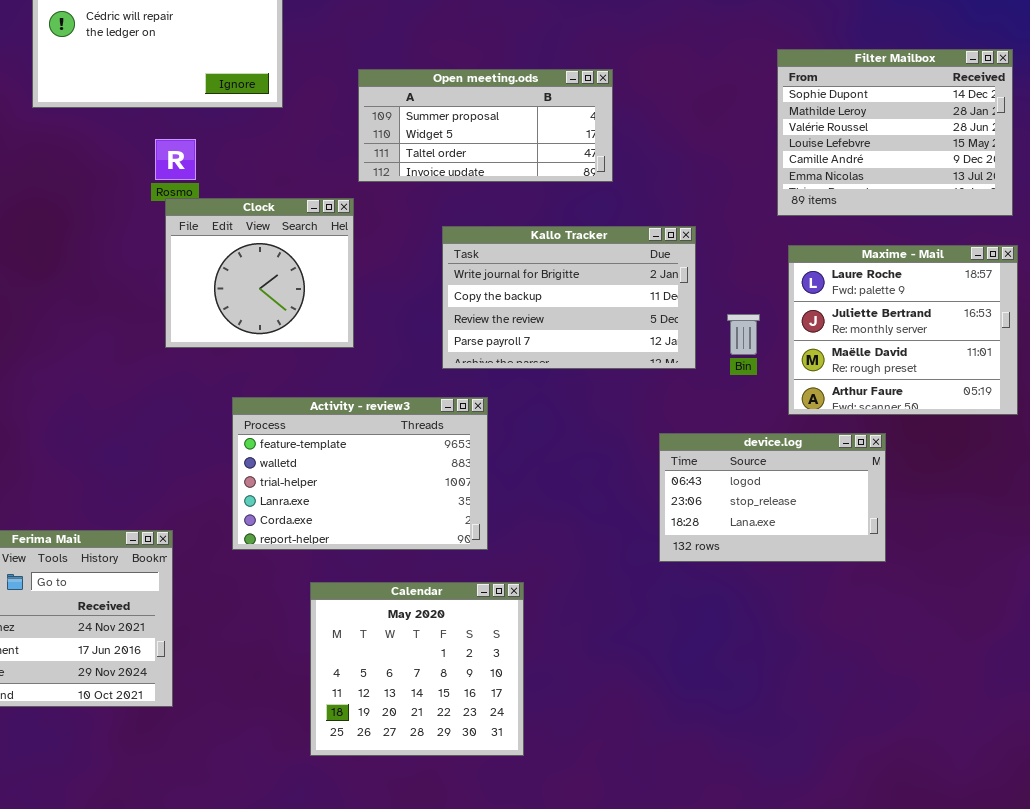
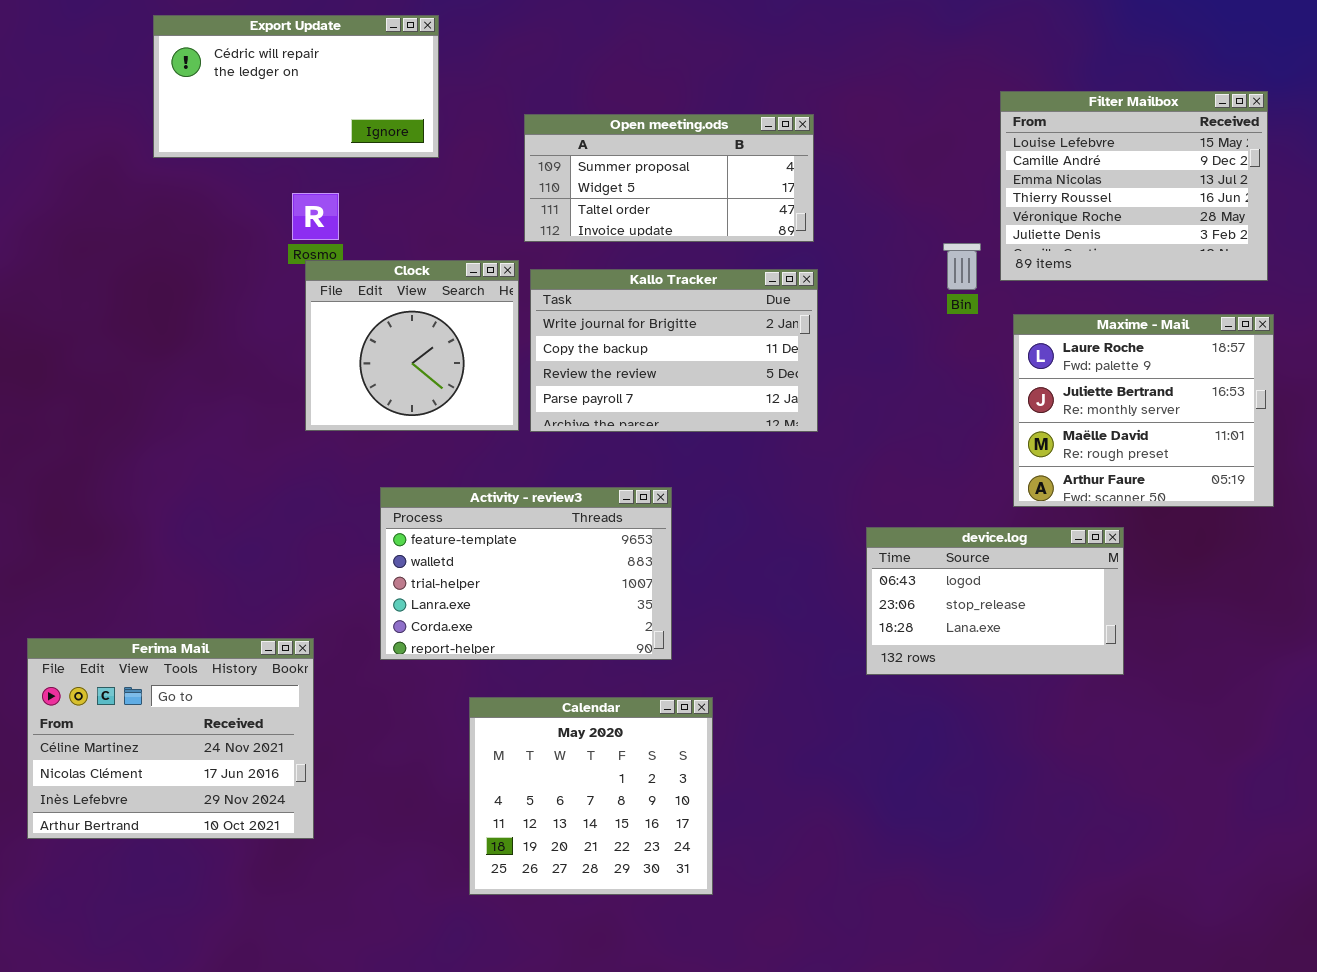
Filter Mailbox: [777,49,1013,216] -> [1000,91,1268,281], scrolled down 3 rows
Kallo Tracker: [442,226,696,369] -> [530,269,818,432], moved
Bin: [727,314,760,355] -> [943,243,981,290], moved

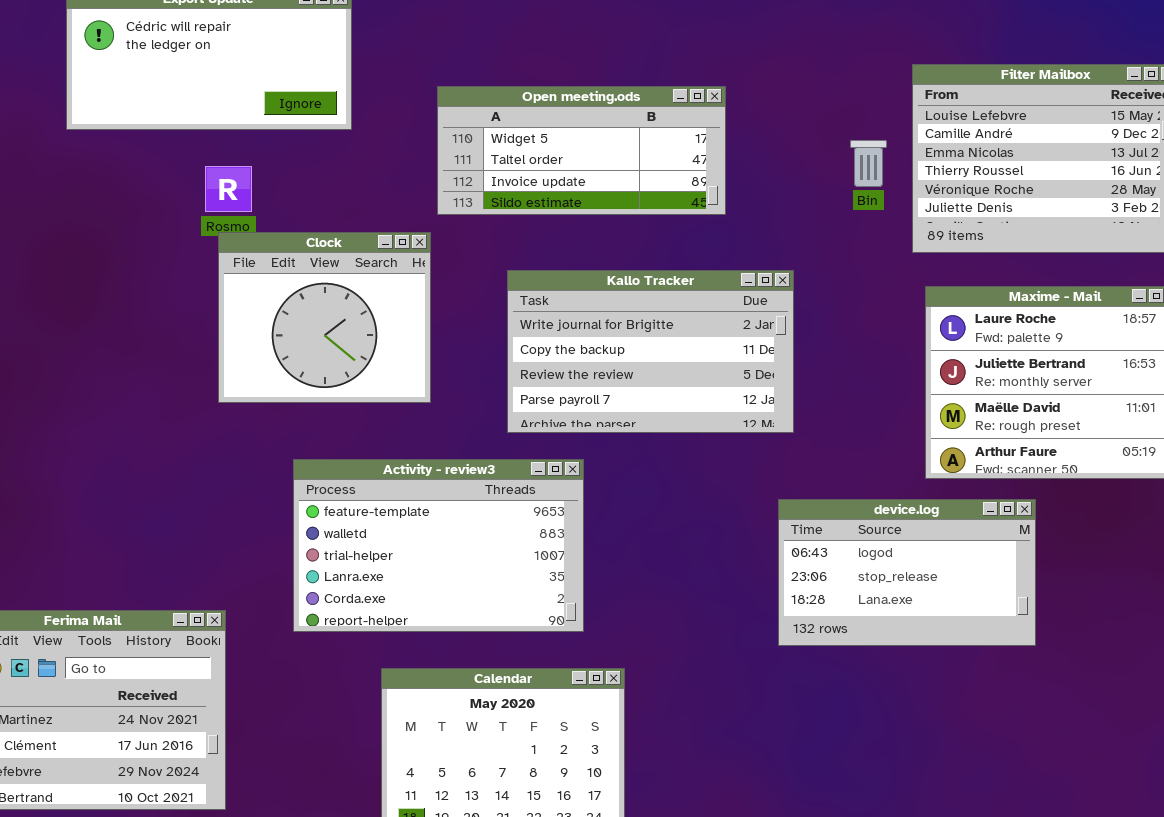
Open meeting.ods: [524,114,814,242] -> [437,86,726,215], scrolled down 1 row
Bin: [943,243,981,290] -> [850,140,887,187], moved
Kallo Tracker: [530,269,818,432] -> [507,270,794,433], moved

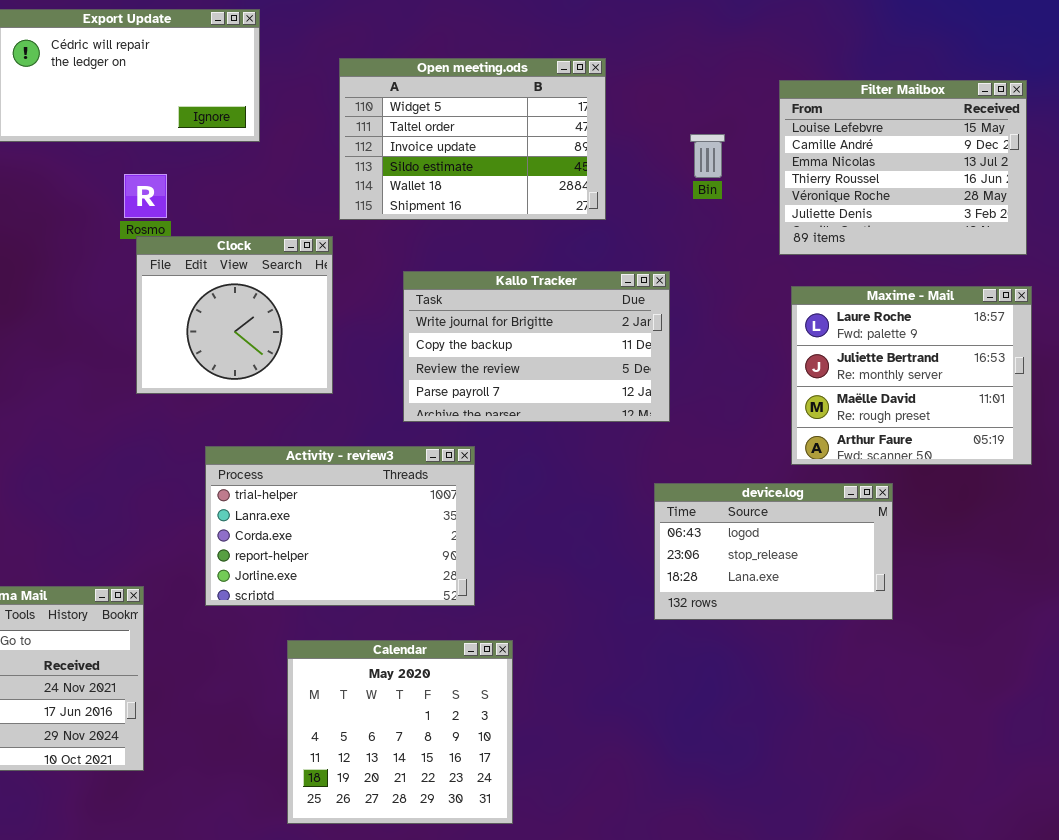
Open meeting.ods: [437,86,726,215] -> [339,58,606,220], resized
Bin: [850,140,887,187] -> [690,134,725,178], moved
Activity - review3: [293,459,584,632] -> [205,446,475,606], scrolled down 2 rows

